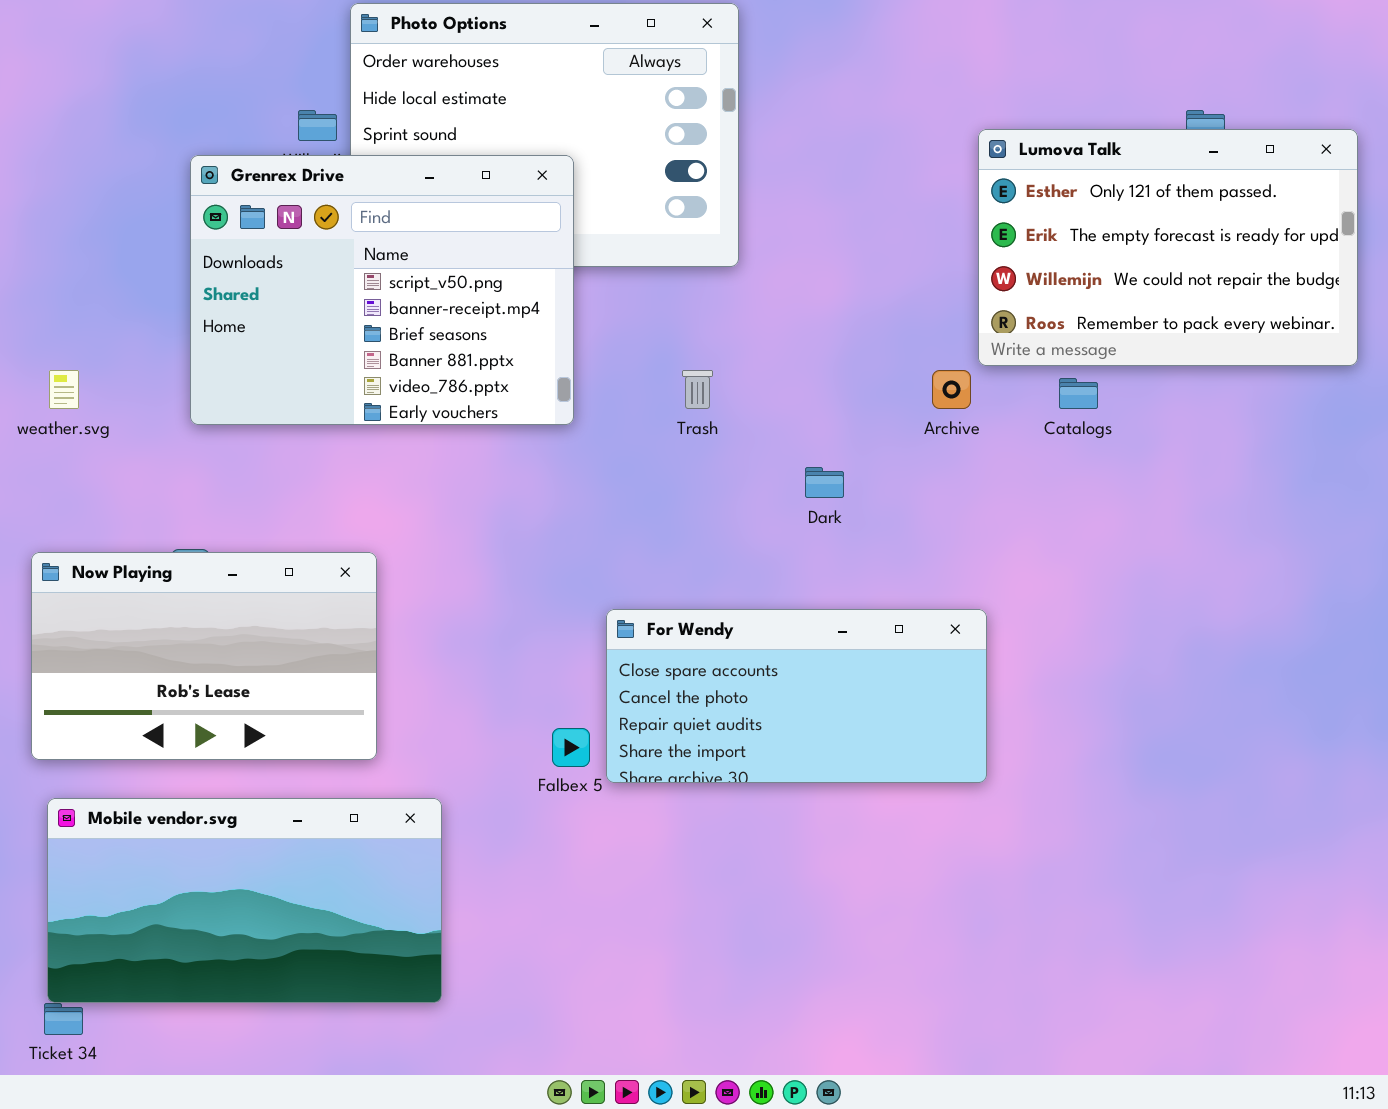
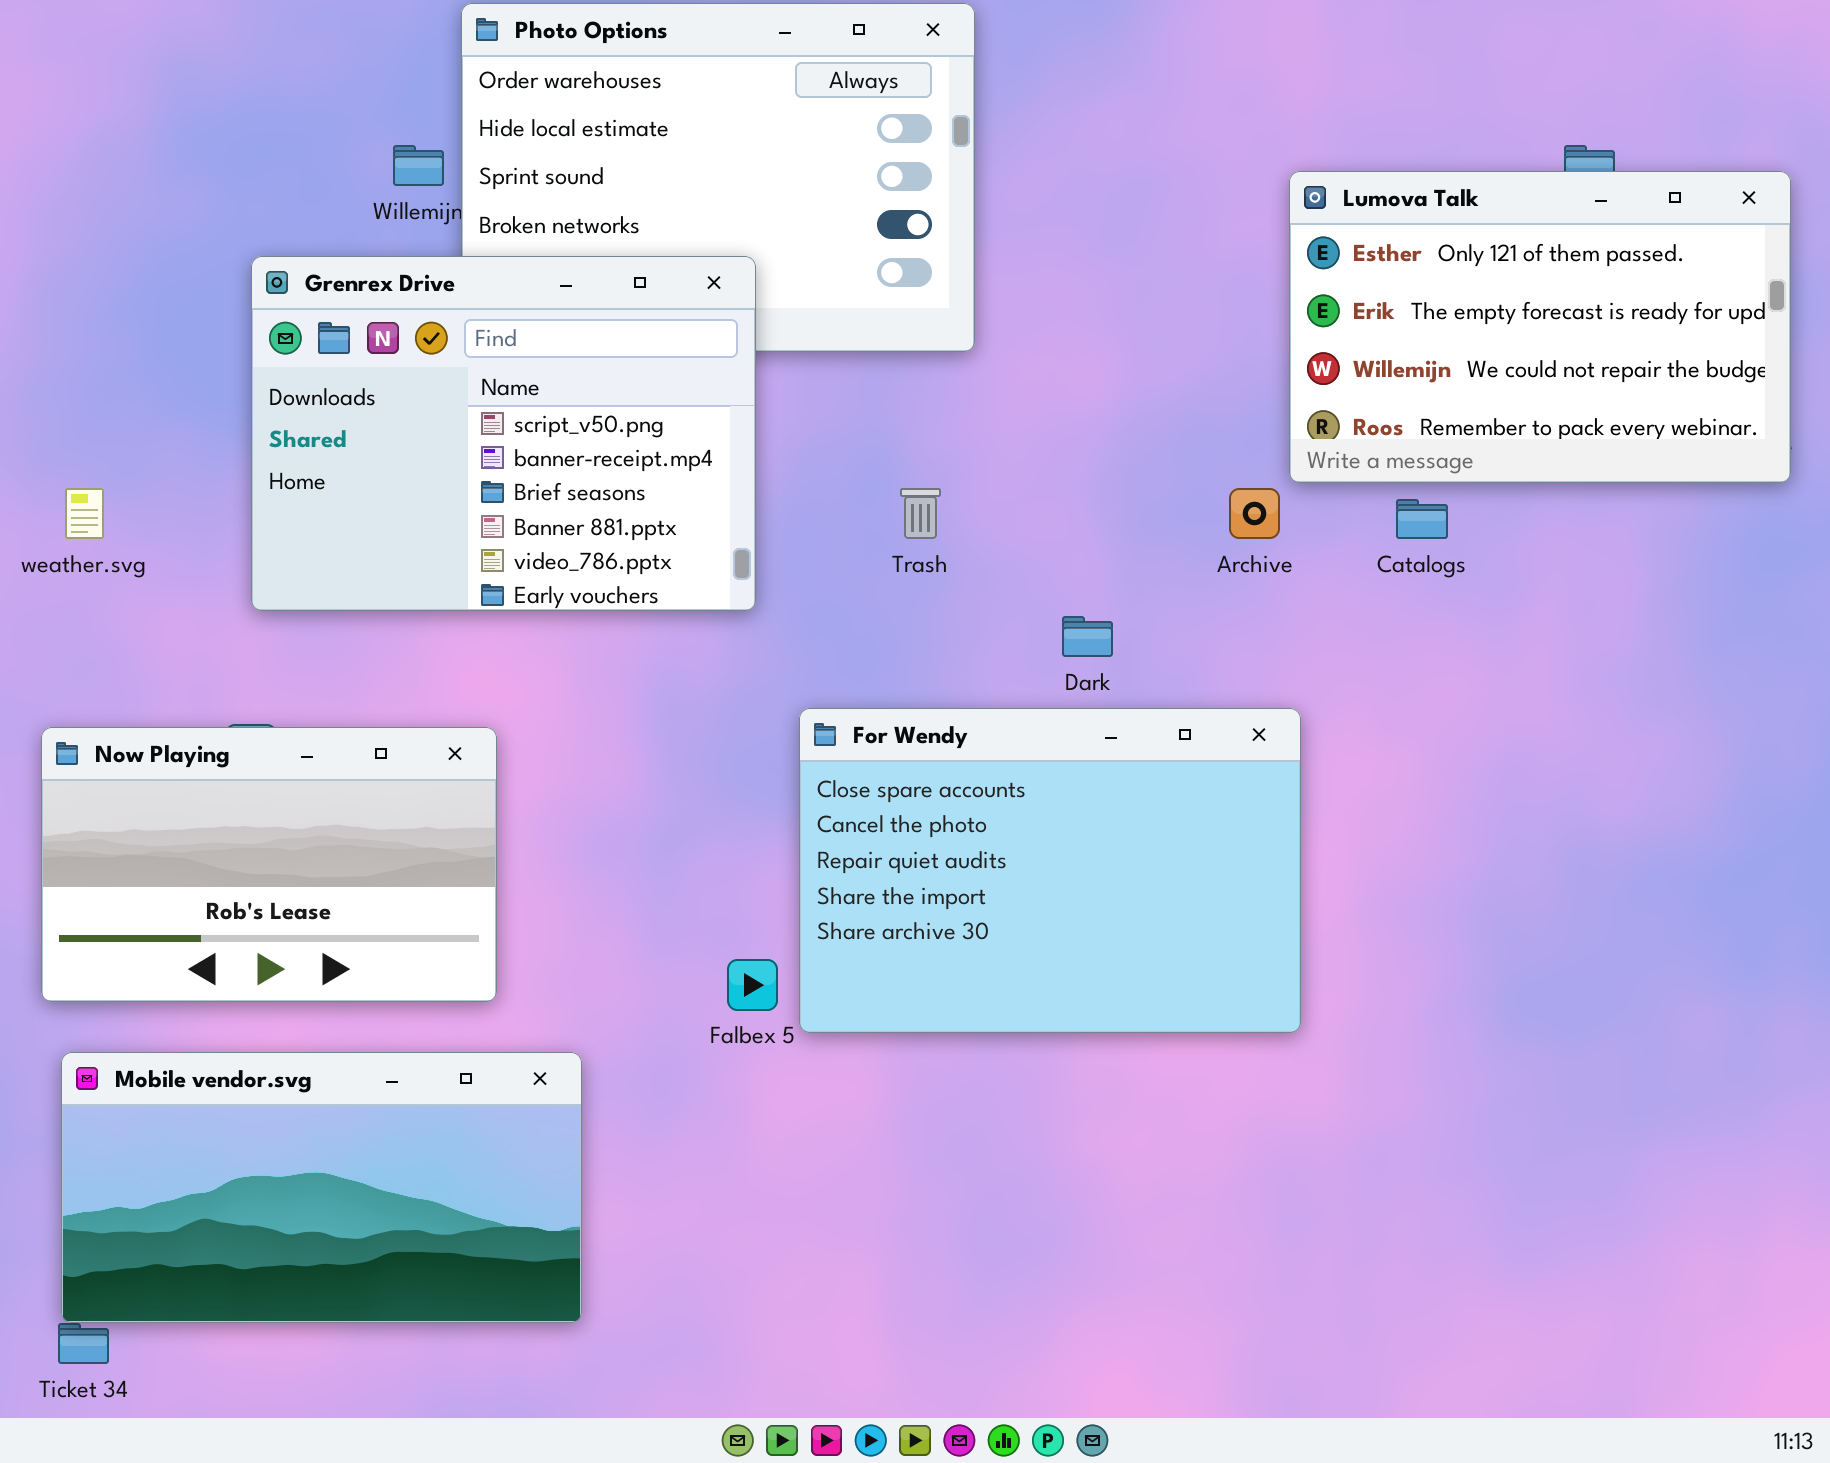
Grenrex Drive: [190,155,574,425] -> [251,256,756,611], moved
For Wendy: [606,609,987,783] -> [799,708,1301,1033], resized

